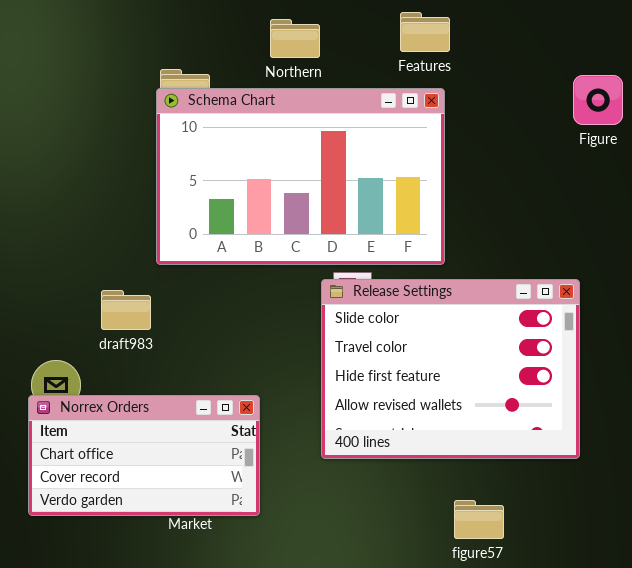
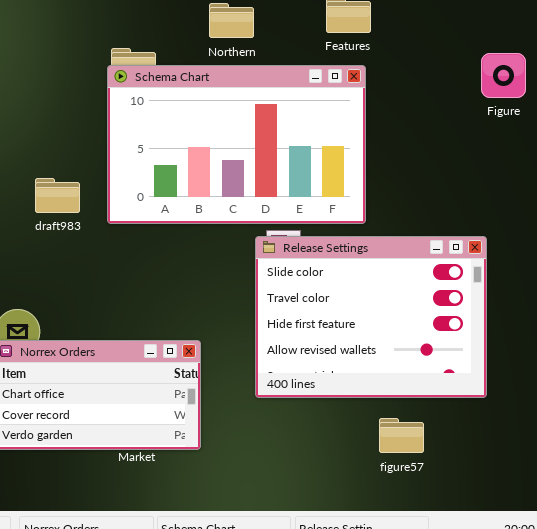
draft983: [101,290,151,330] -> [35,178,80,213], moved
figure57: [454,500,504,539] -> [379,418,424,453], moved

